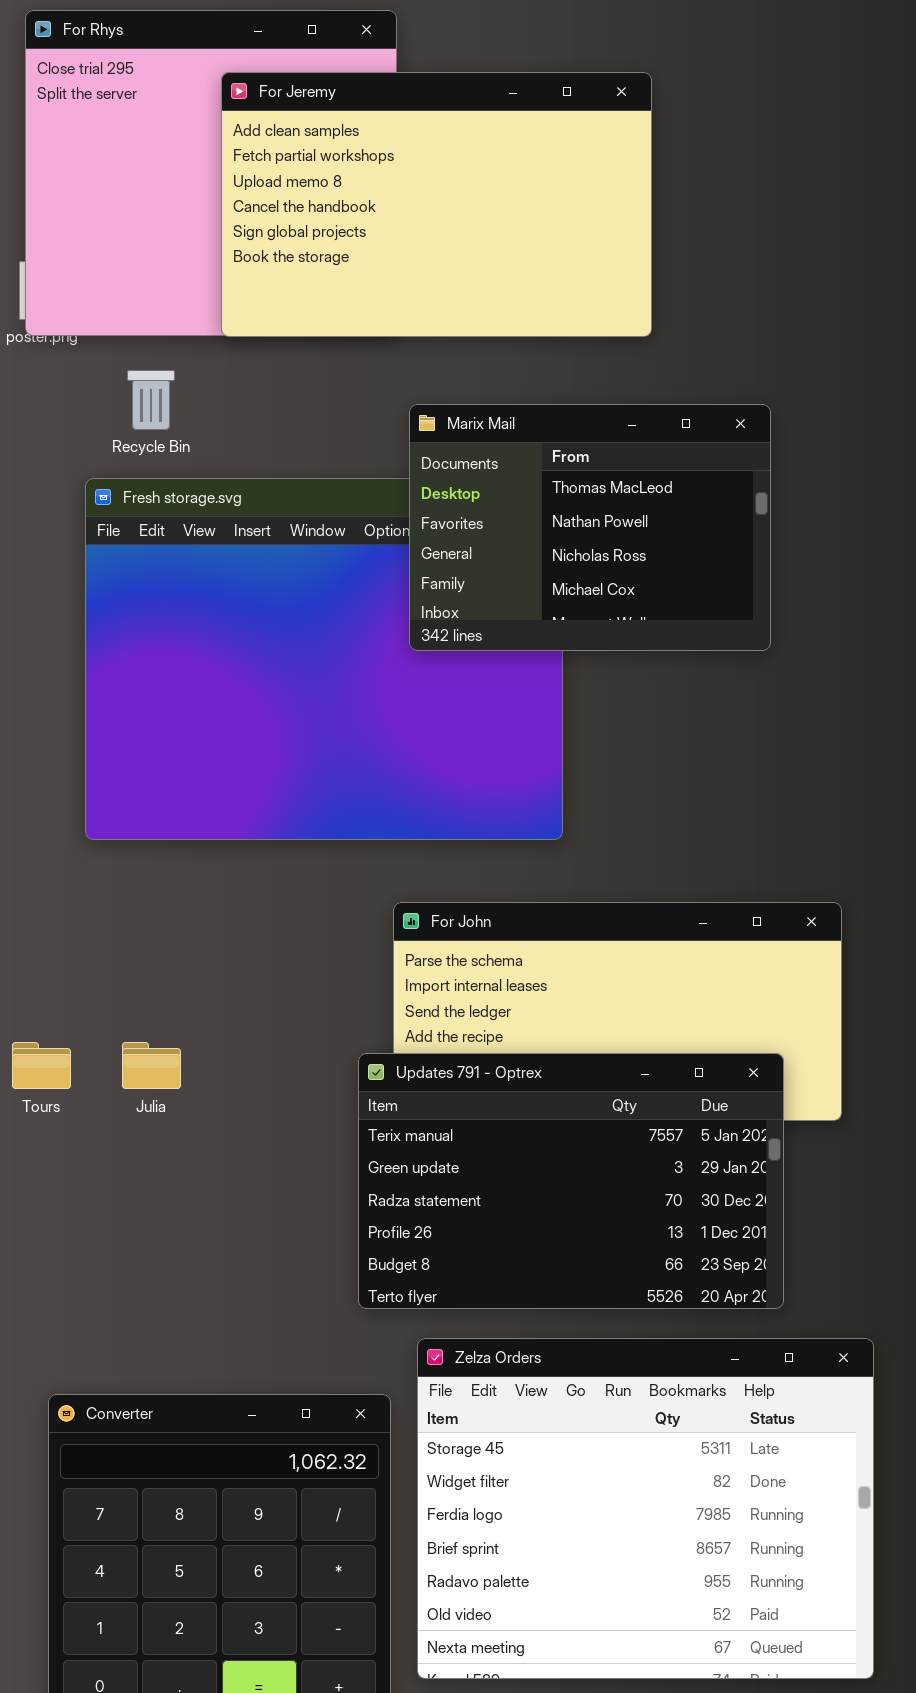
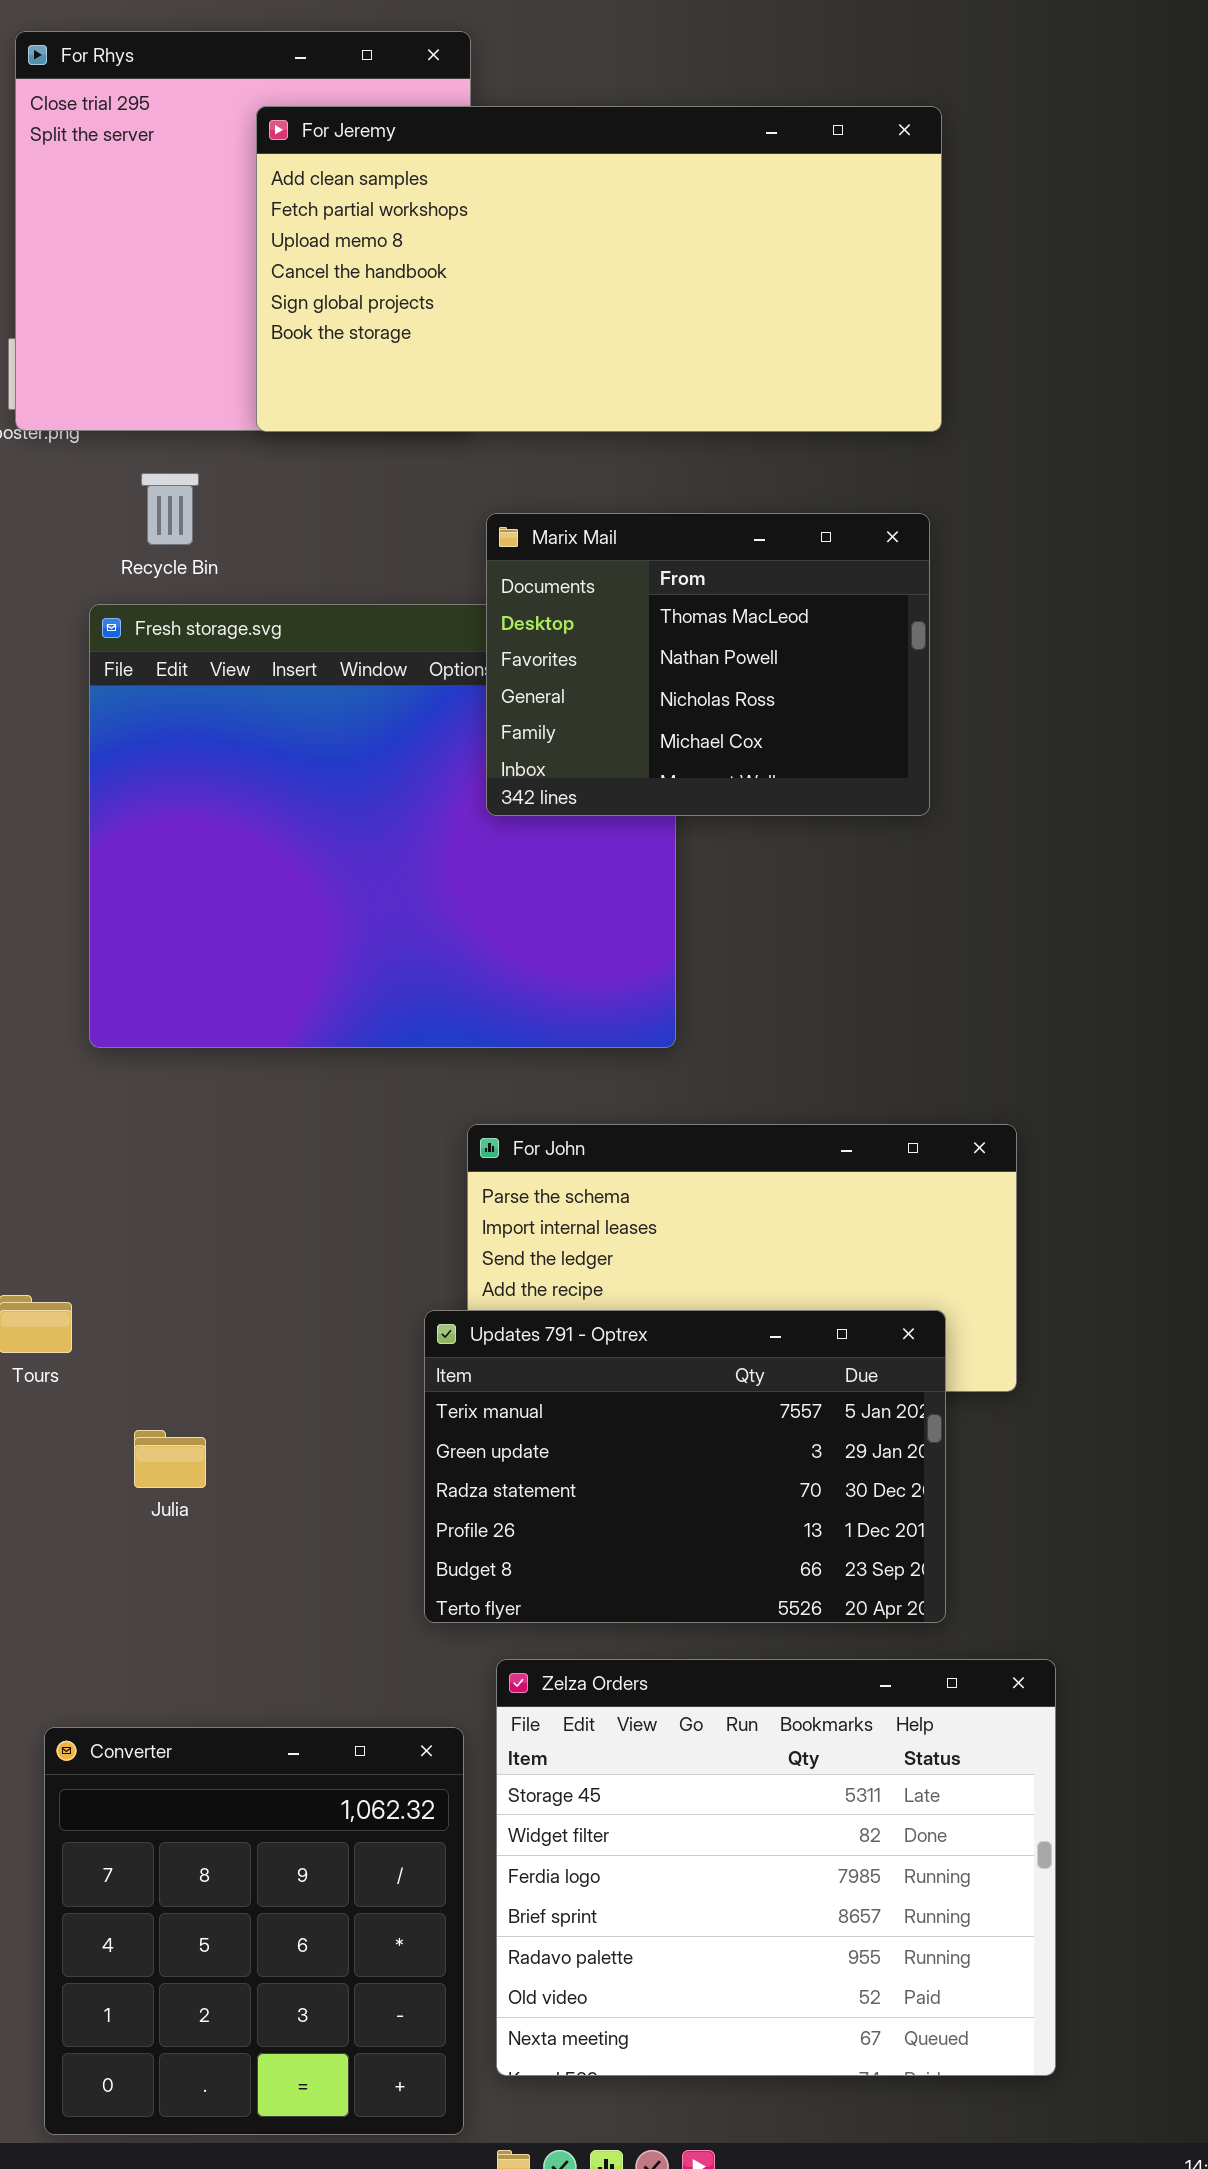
For Jeremy: [221,72,652,337] -> [256,106,942,432], resized
Julia: [122,1042,181,1089] -> [134,1430,206,1488], moved

